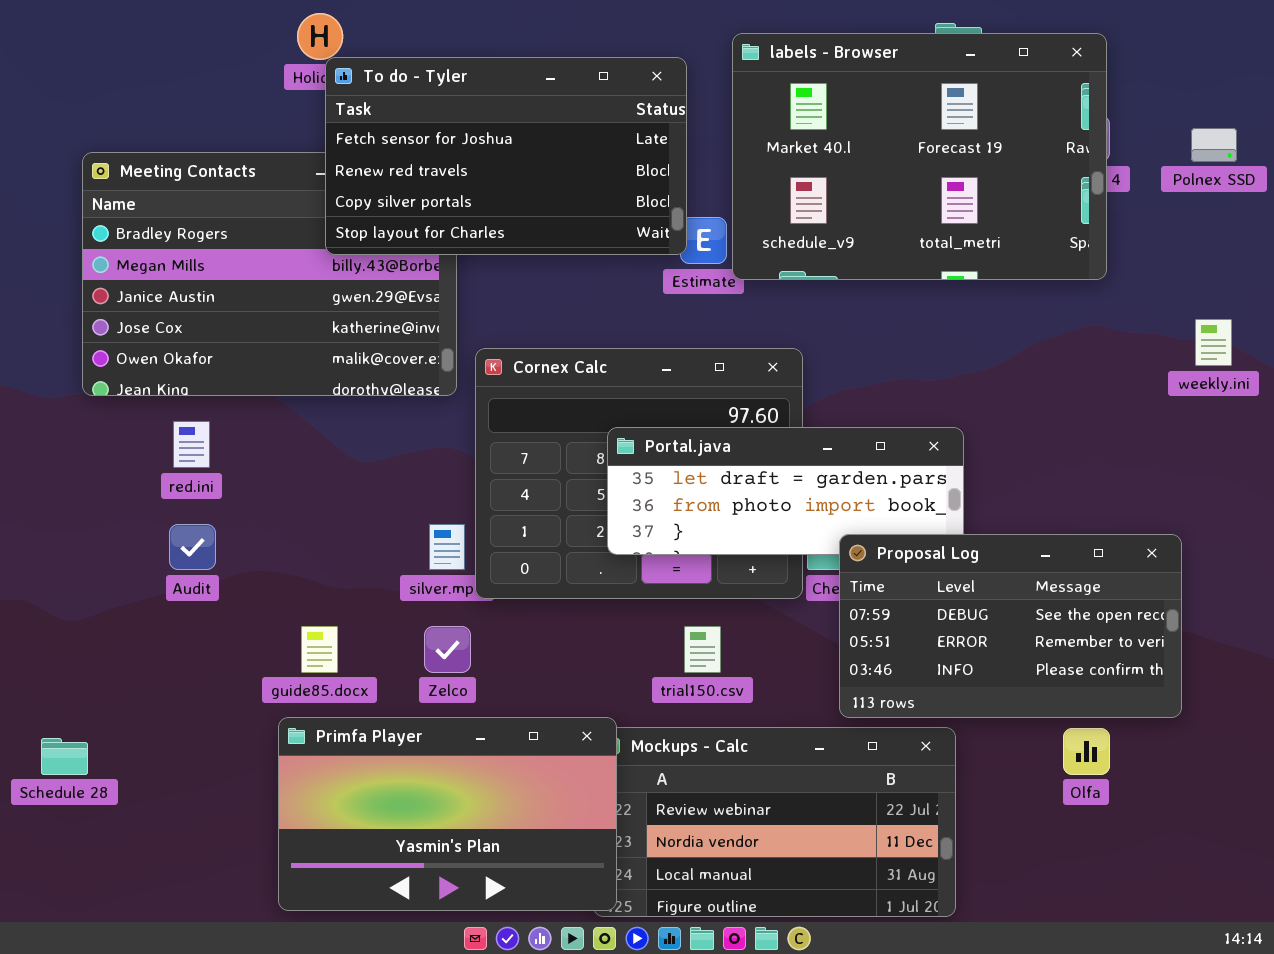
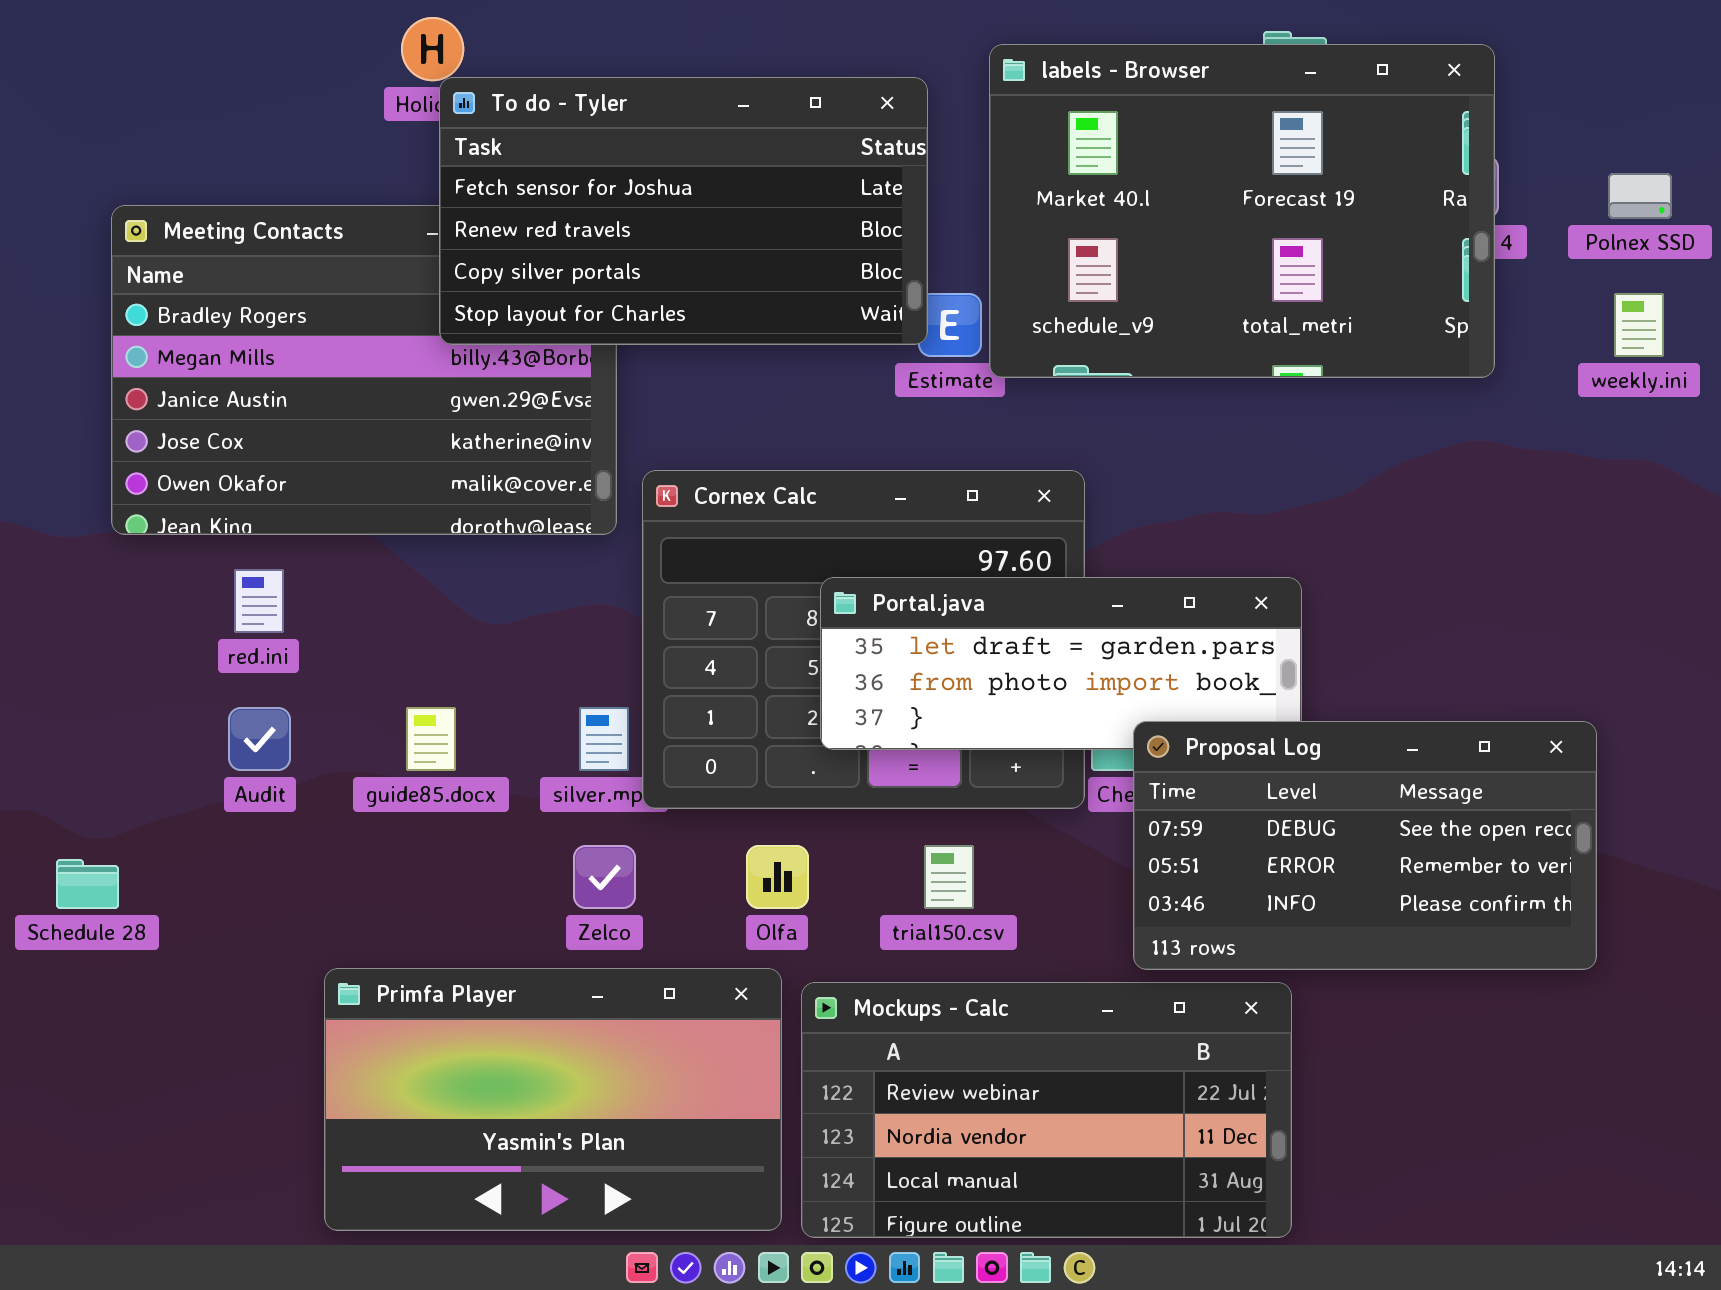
weekly.ini: [1195,319,1232,366] -> [1614,293,1664,357], moved
guide85.docx: [301,626,338,673] -> [406,707,456,771], moved
Primfa Player: [278,717,617,911] -> [324,968,782,1231], moved
Olfa: [1063,728,1110,775] -> [746,845,809,909], moved
Schedule 28: [41,738,88,775] -> [56,859,119,909], moved

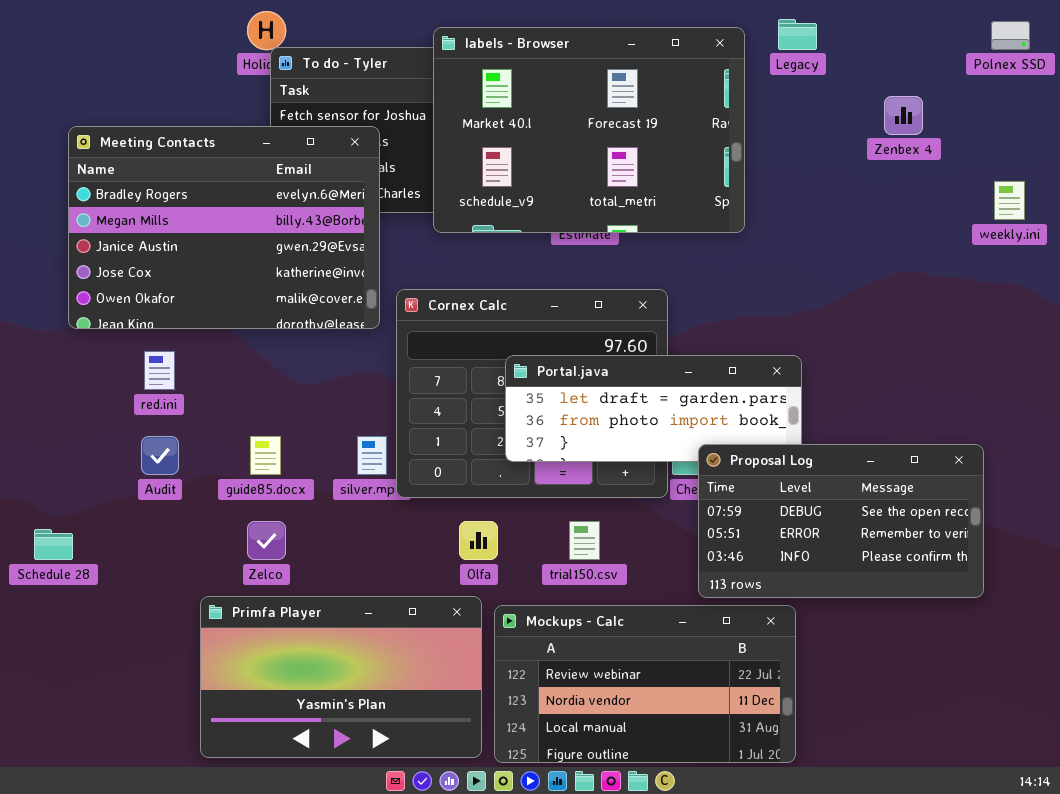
labels - Browser: [989,44,1495,378] -> [433,27,745,233], moved
Polnex SSD: [1608,173,1672,219] -> [991,21,1030,50], moved
Meeting Contacts: [111,205,617,535] -> [68,126,380,329], raised
Zelco: [573,845,636,909] -> [247,521,286,560], moved

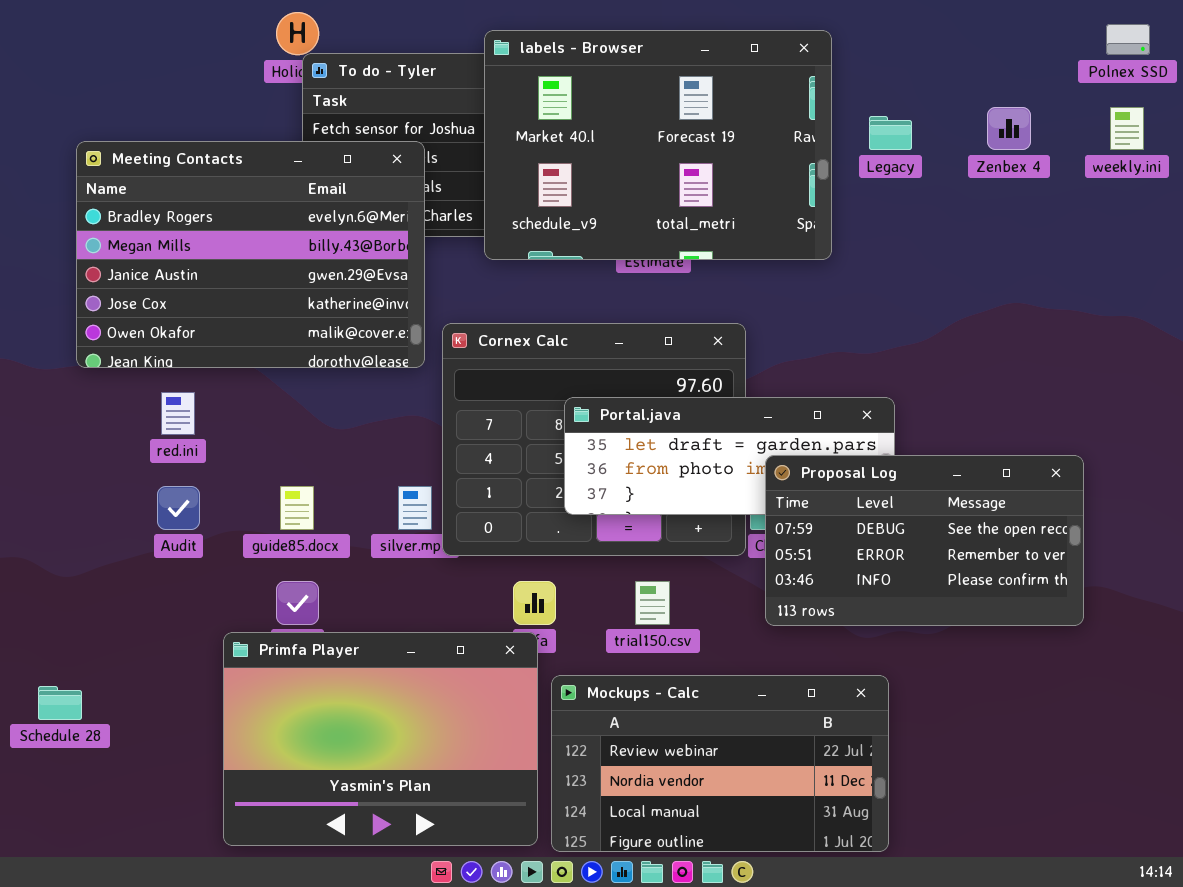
Legacy: [778,19,817,50] -> [869,116,912,150], moved
weekly.ini: [994,181,1025,220] -> [1110,107,1144,150], moved
Proposal Log: [698,444,984,598] -> [765,455,1084,626], moved
Schedule 28: [34,529,73,560] -> [38,686,82,720], moved
Primfa Player: [200,596,482,758] -> [223,632,538,846], resized

